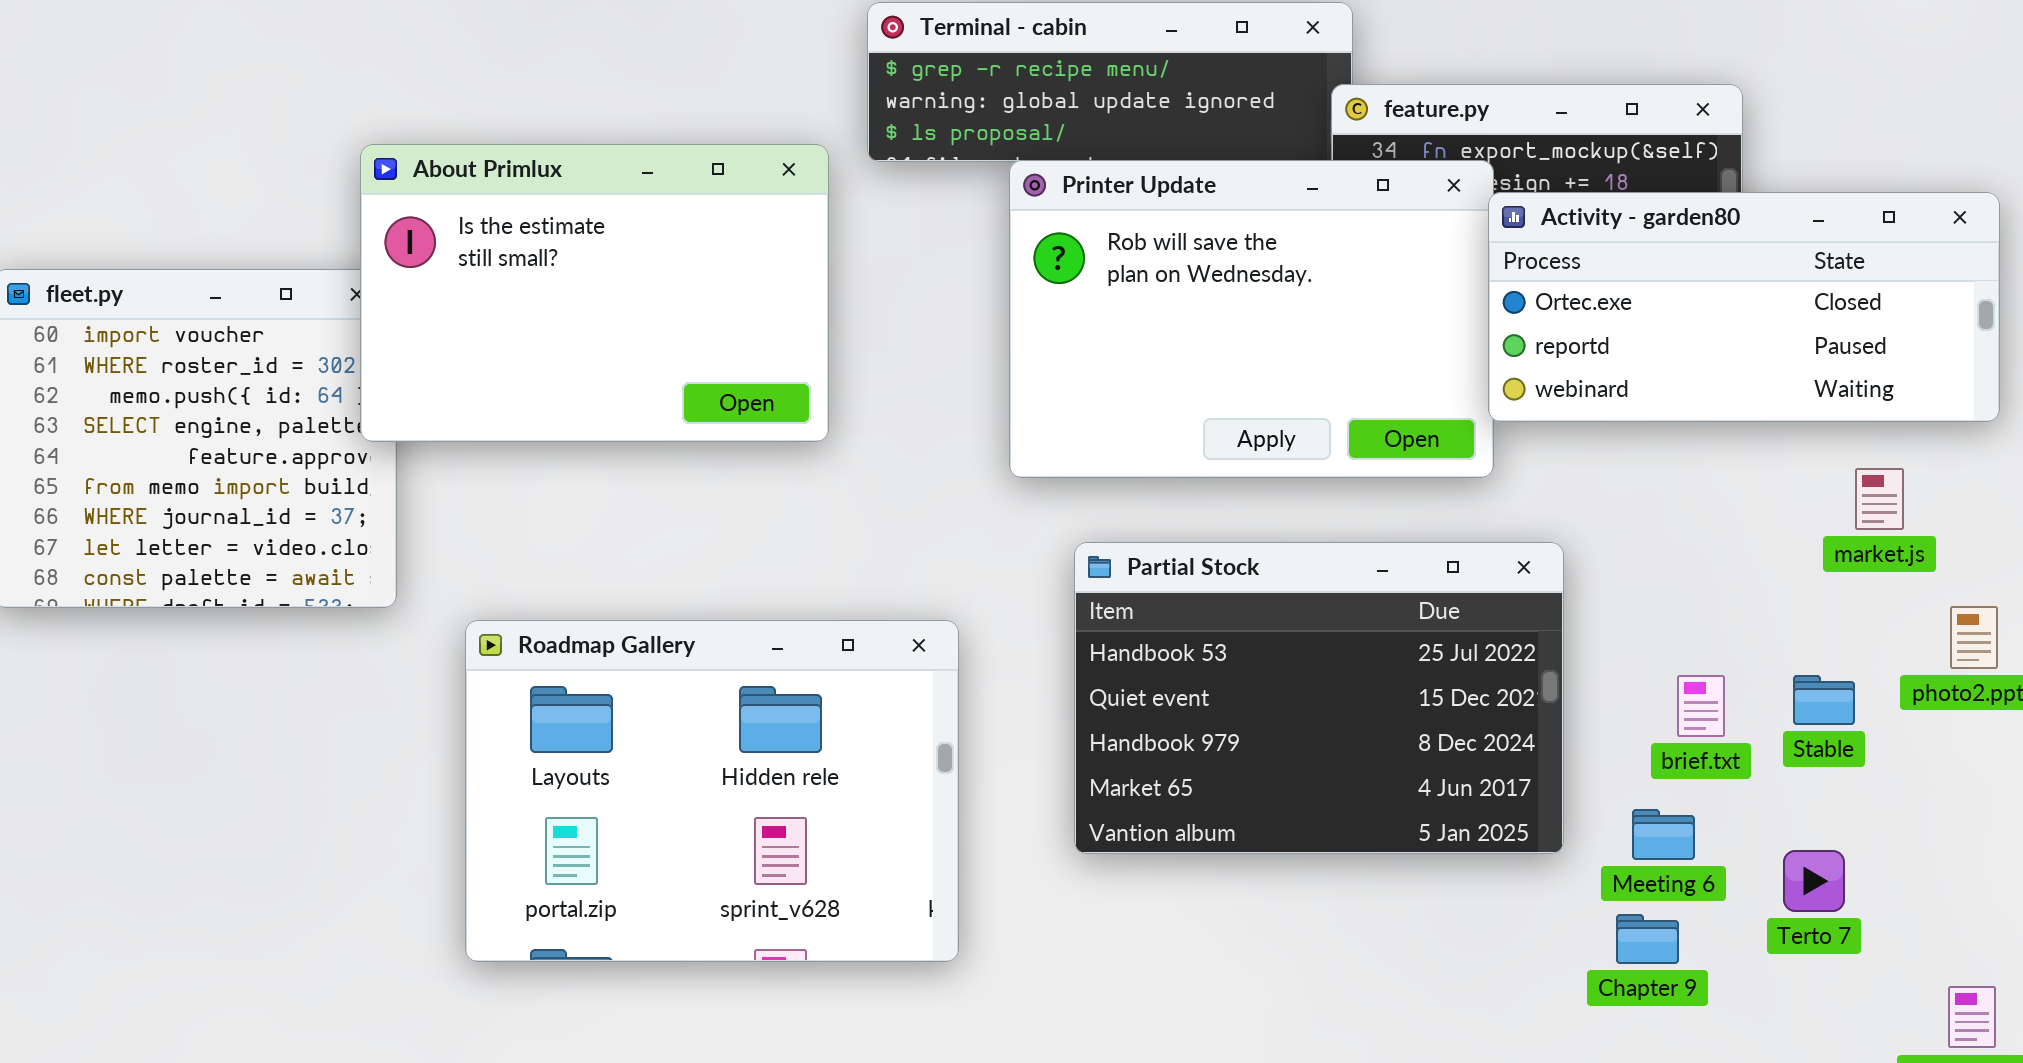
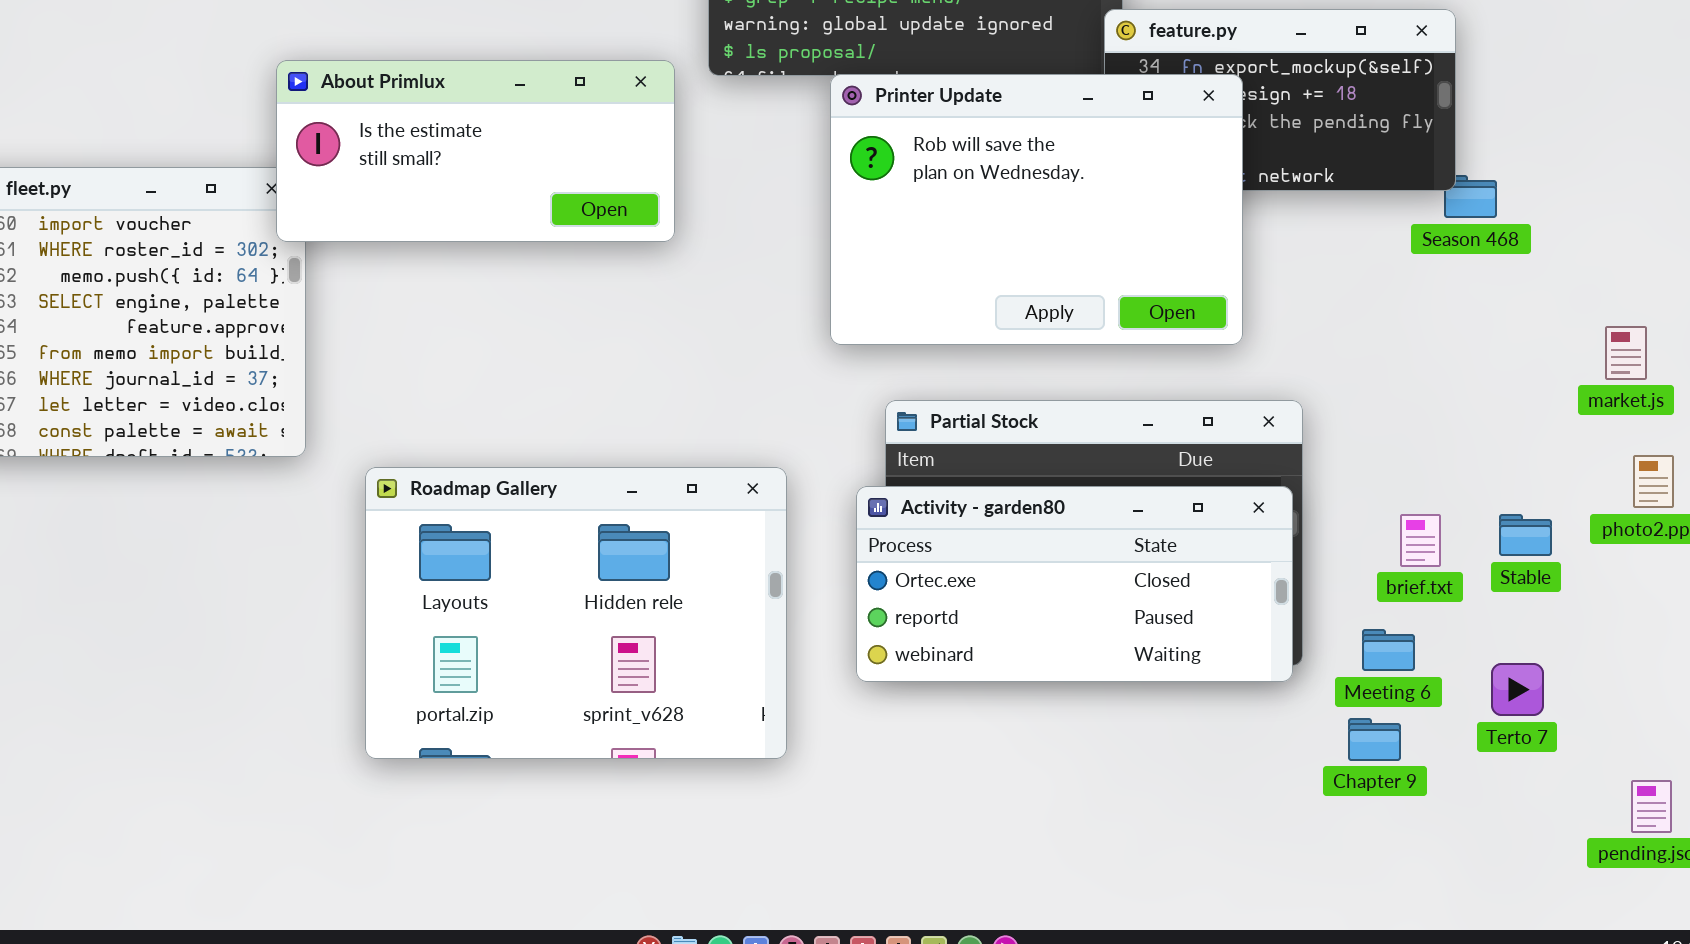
About Primlux: [360,144,829,442] -> [276,60,675,242], resized
Activity - garden80: [1488,192,2000,422] -> [856,486,1293,682], moved
market.js: [1855,468,1904,530] -> [1605,326,1647,380], moved

